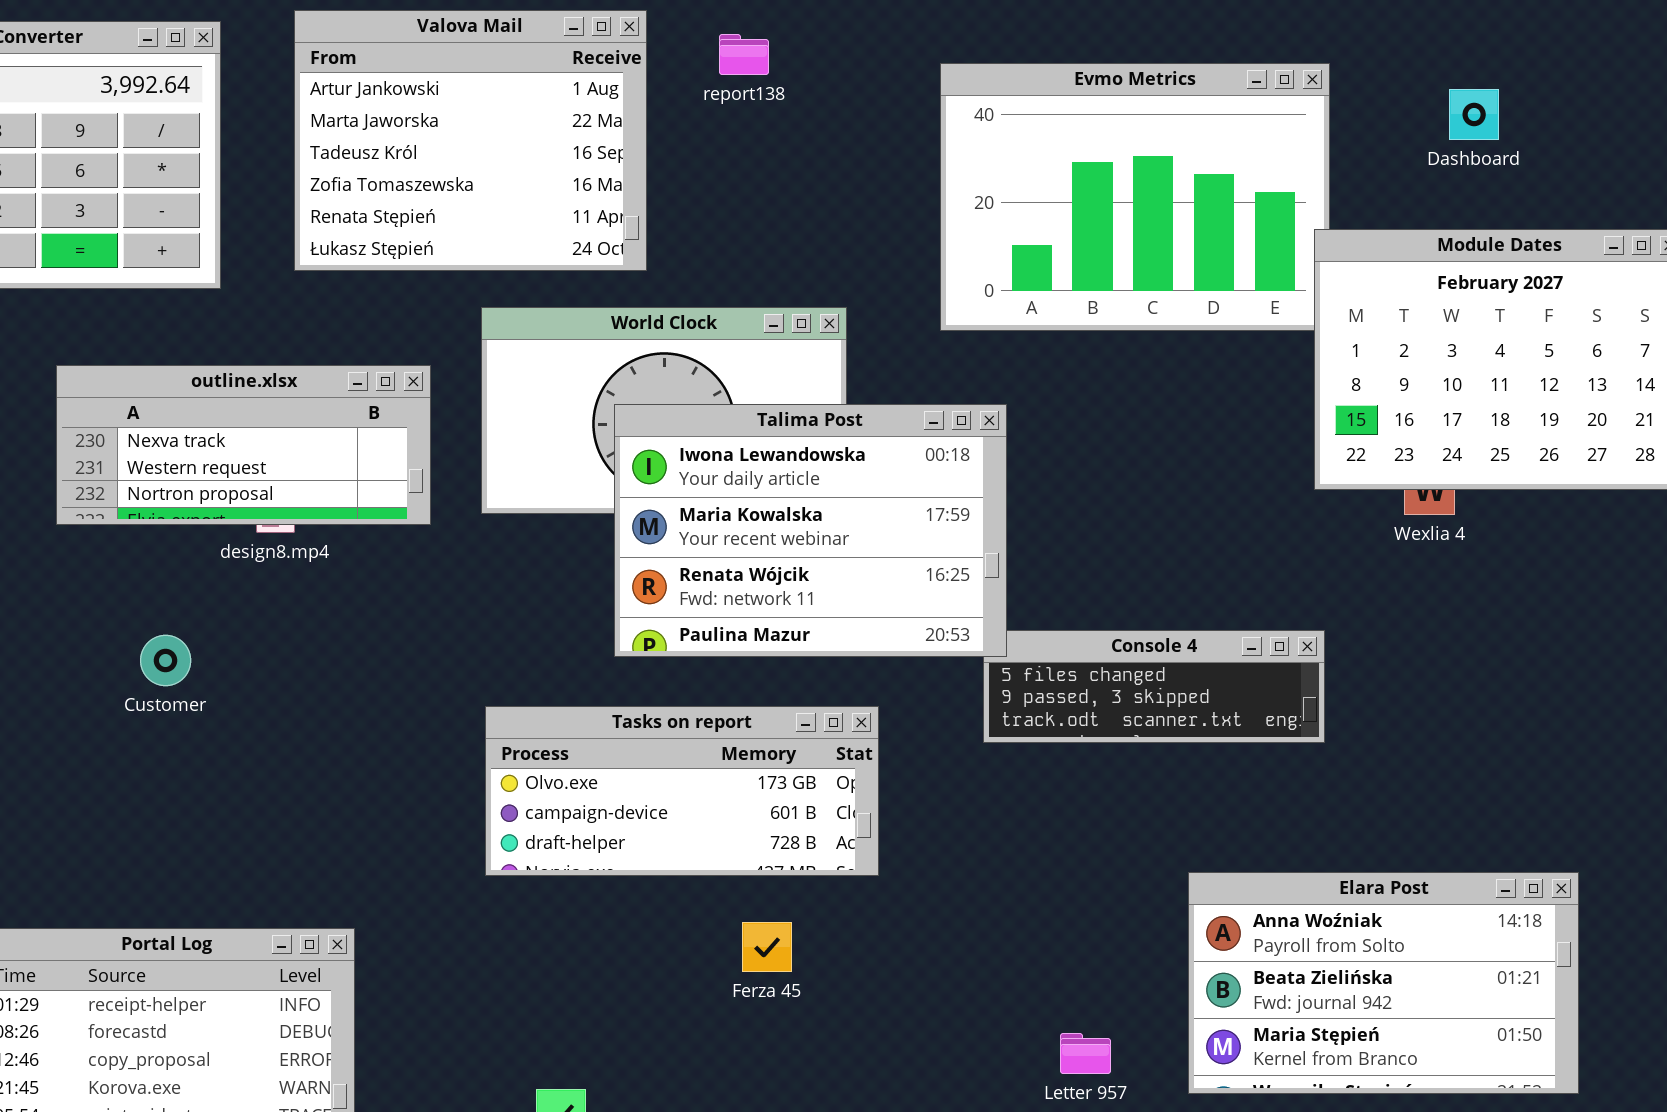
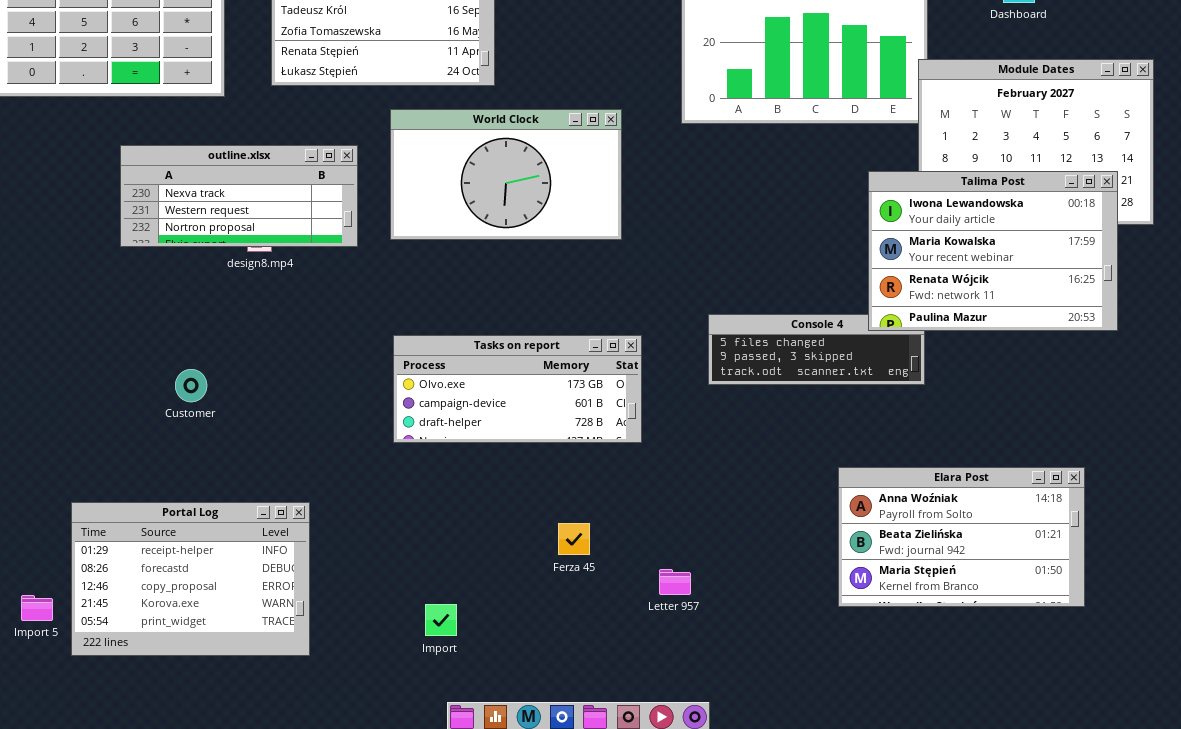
Talima Post: [614,404,1007,657] -> [868,171,1118,331], moved
Customer: [140,635,191,686] -> [175,369,207,402], moved
Tasks on report: [485,706,879,876] -> [393,335,642,443], moved
Ferza 45: [742,922,792,972] -> [558,523,590,555], moved
Letter 957: [1060,1033,1111,1074] -> [659,569,691,595], moved

